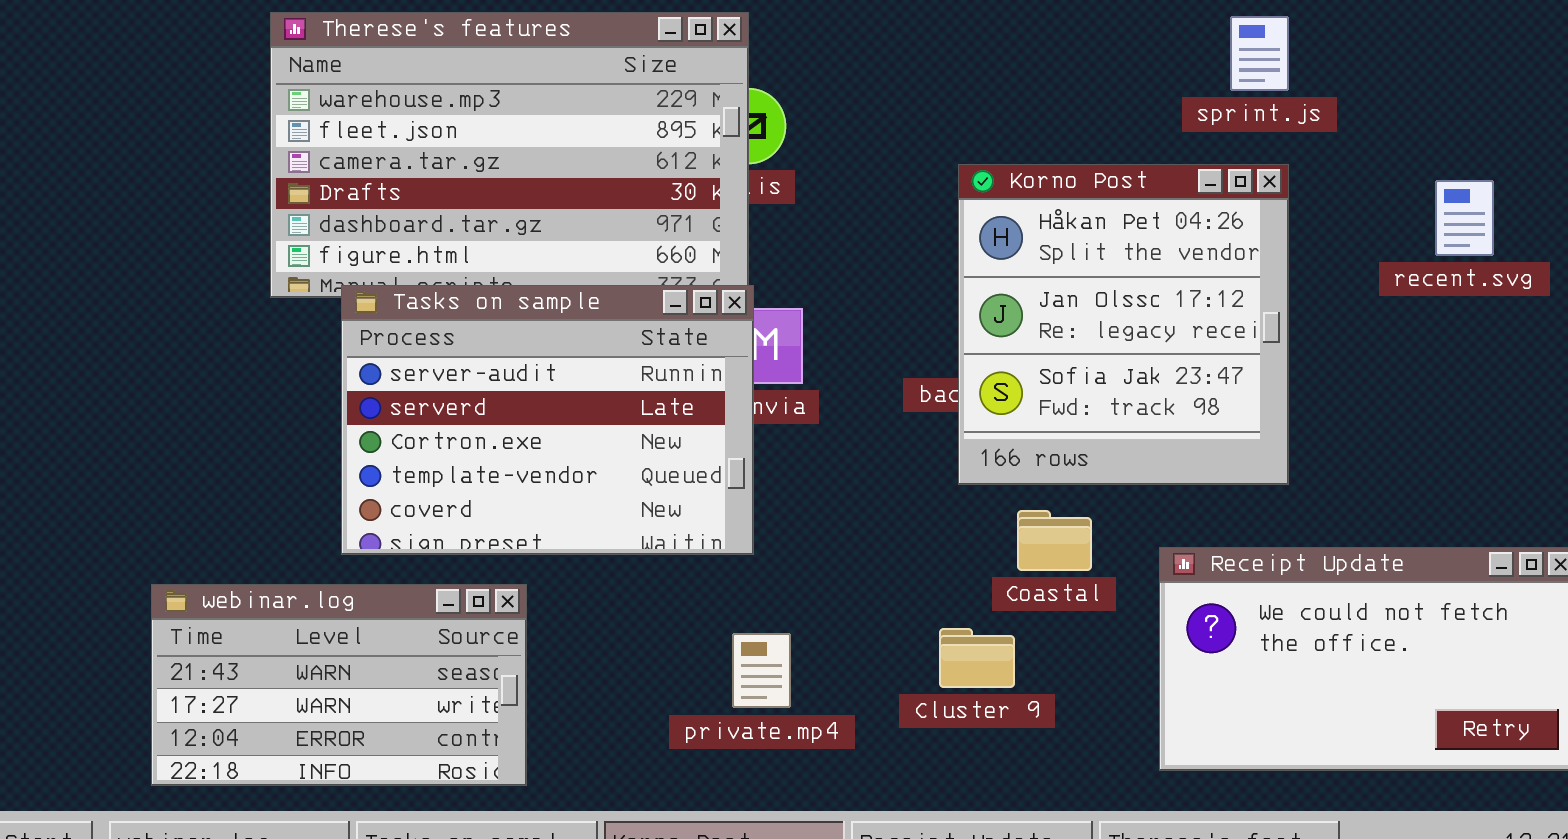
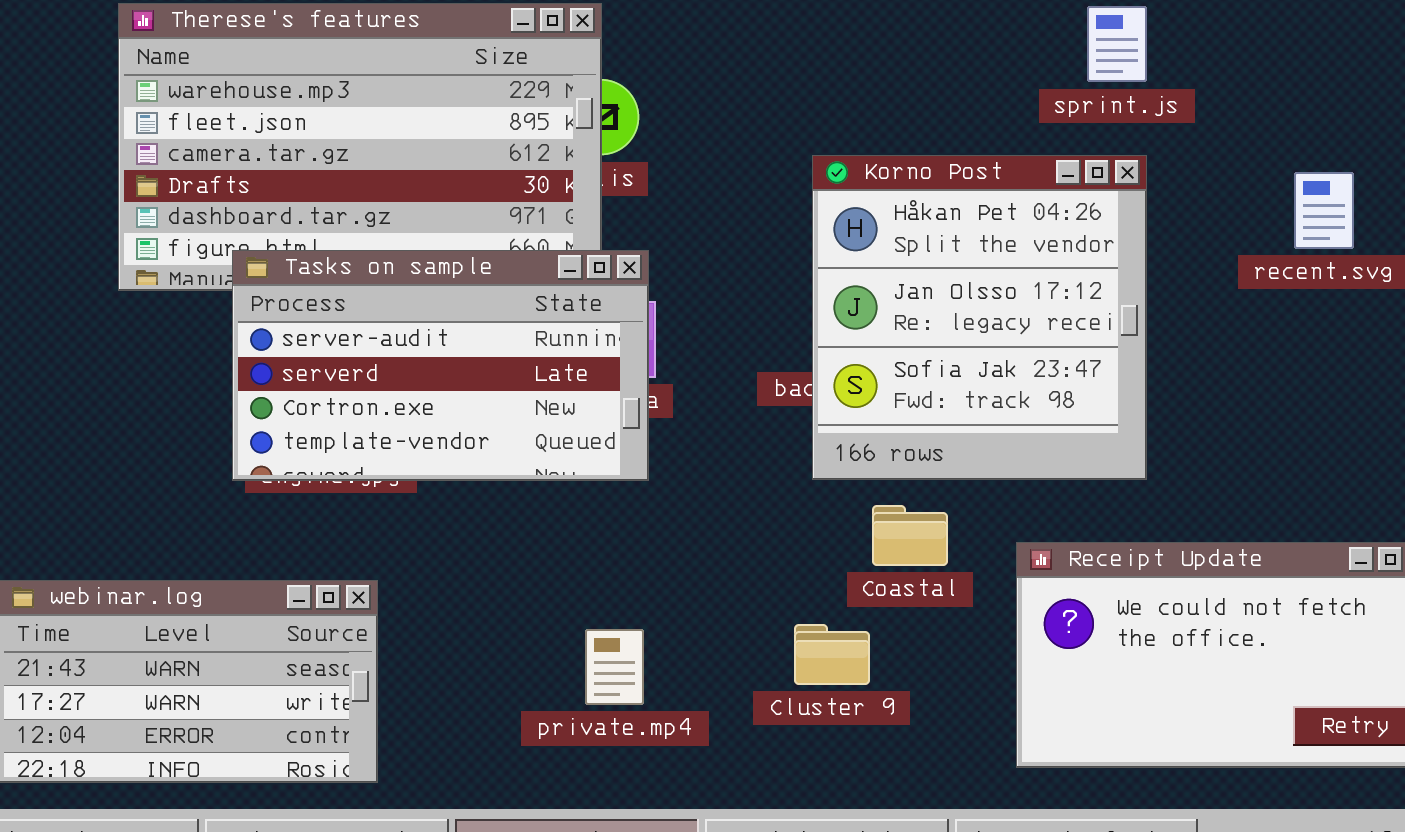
Tasks on sample: [341,285,754,555] -> [232,250,649,481], moved, resized

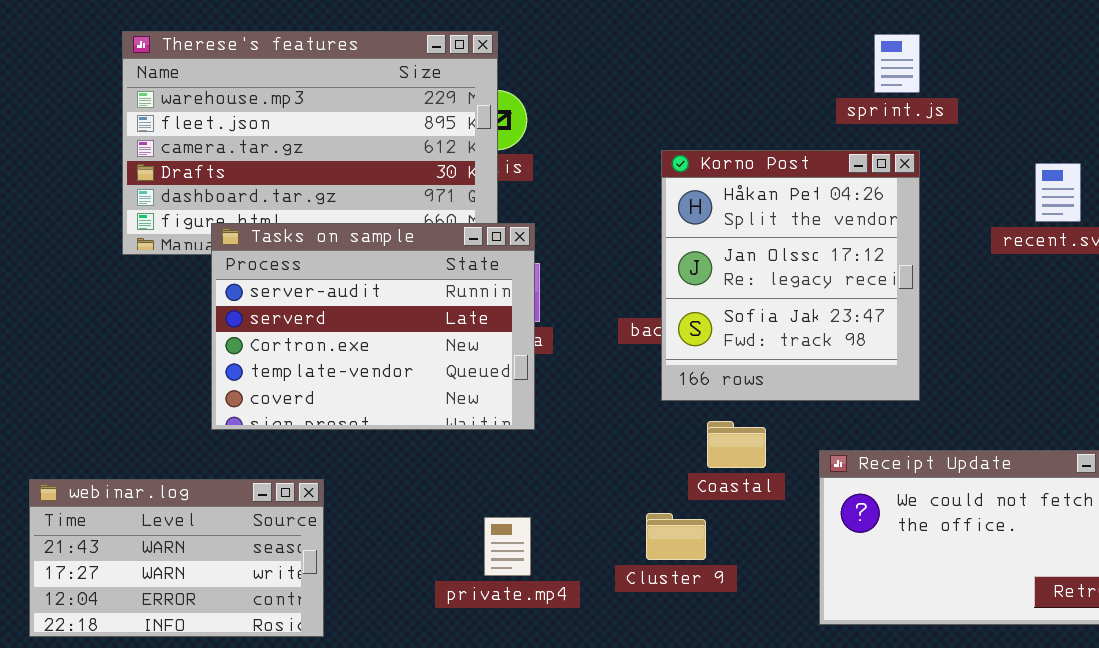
Tasks on sample: [232,250,649,481] -> [211,223,535,430], resized

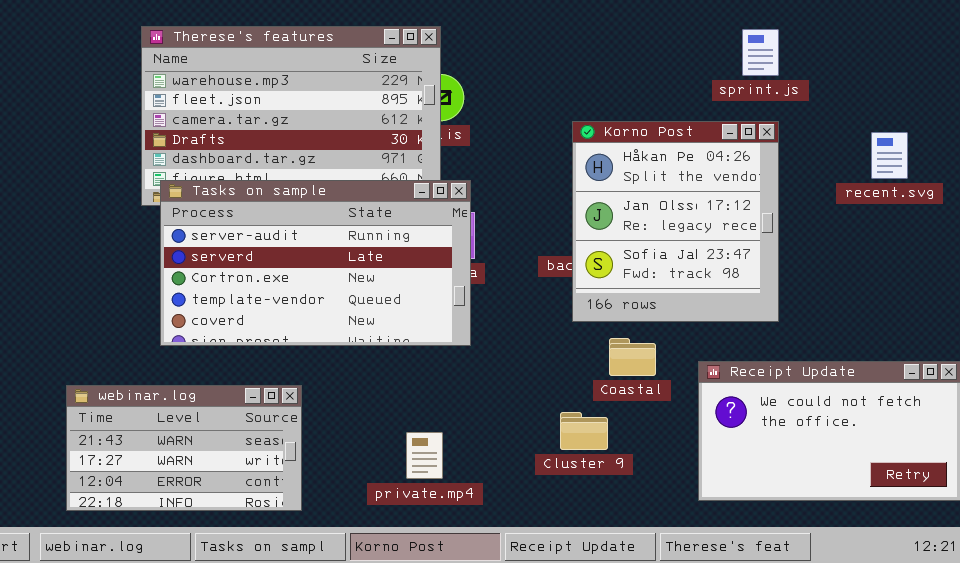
Tasks on sample: [211,223,535,430] -> [160,180,471,346], resized
private.mp4: [484,517,531,576] -> [406,432,443,479], moved

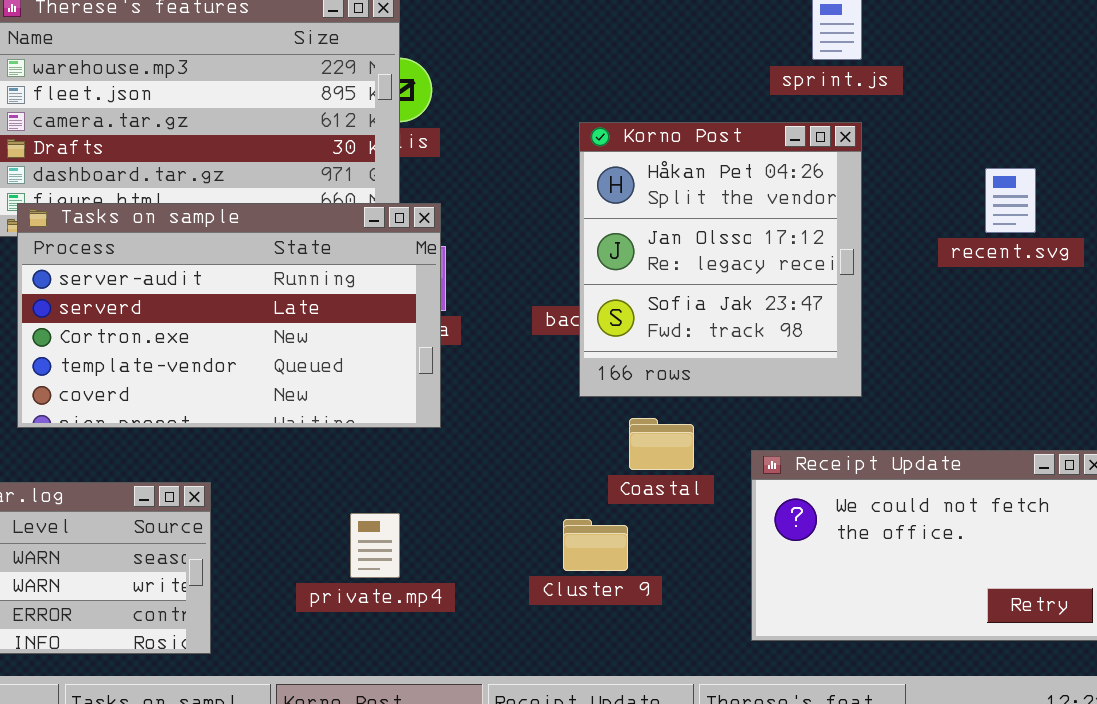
recent.svg: [871,132,908,179] -> [985,168,1036,233], moved
private.mp4: [406,432,443,479] -> [350,513,400,578], moved

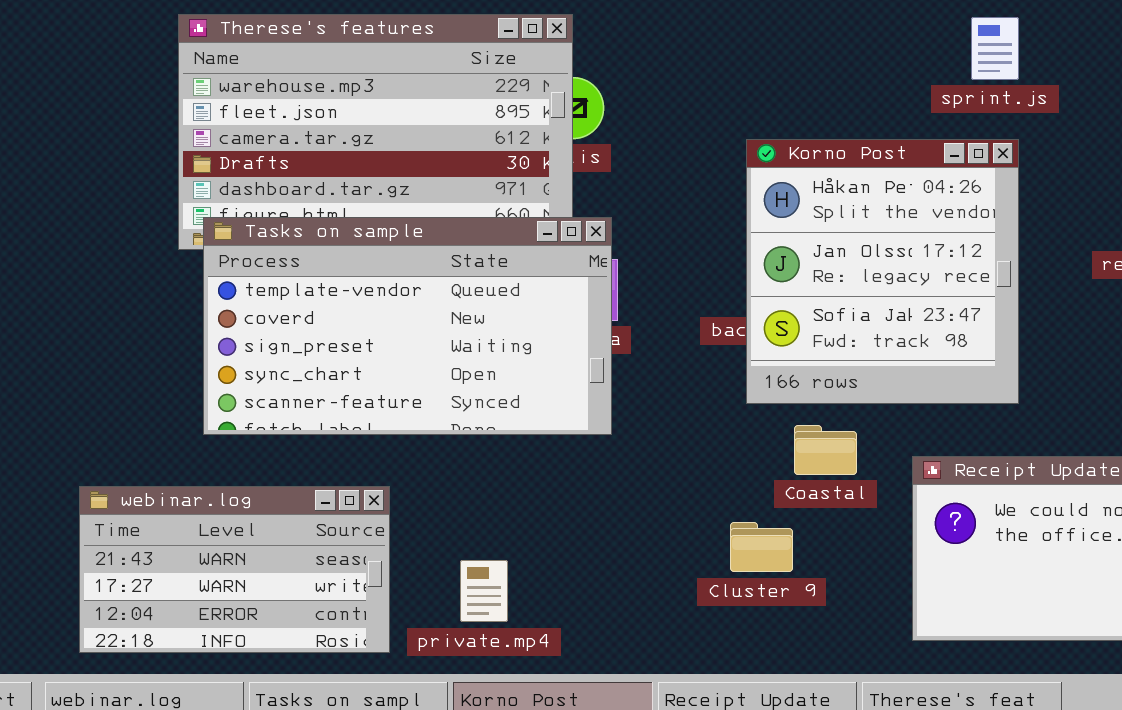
Tasks on sample: [17,203,441,428] -> [203,217,612,435], scrolled down 3 rows
private.mp4: [350,513,400,578] -> [460,560,508,622], moved

